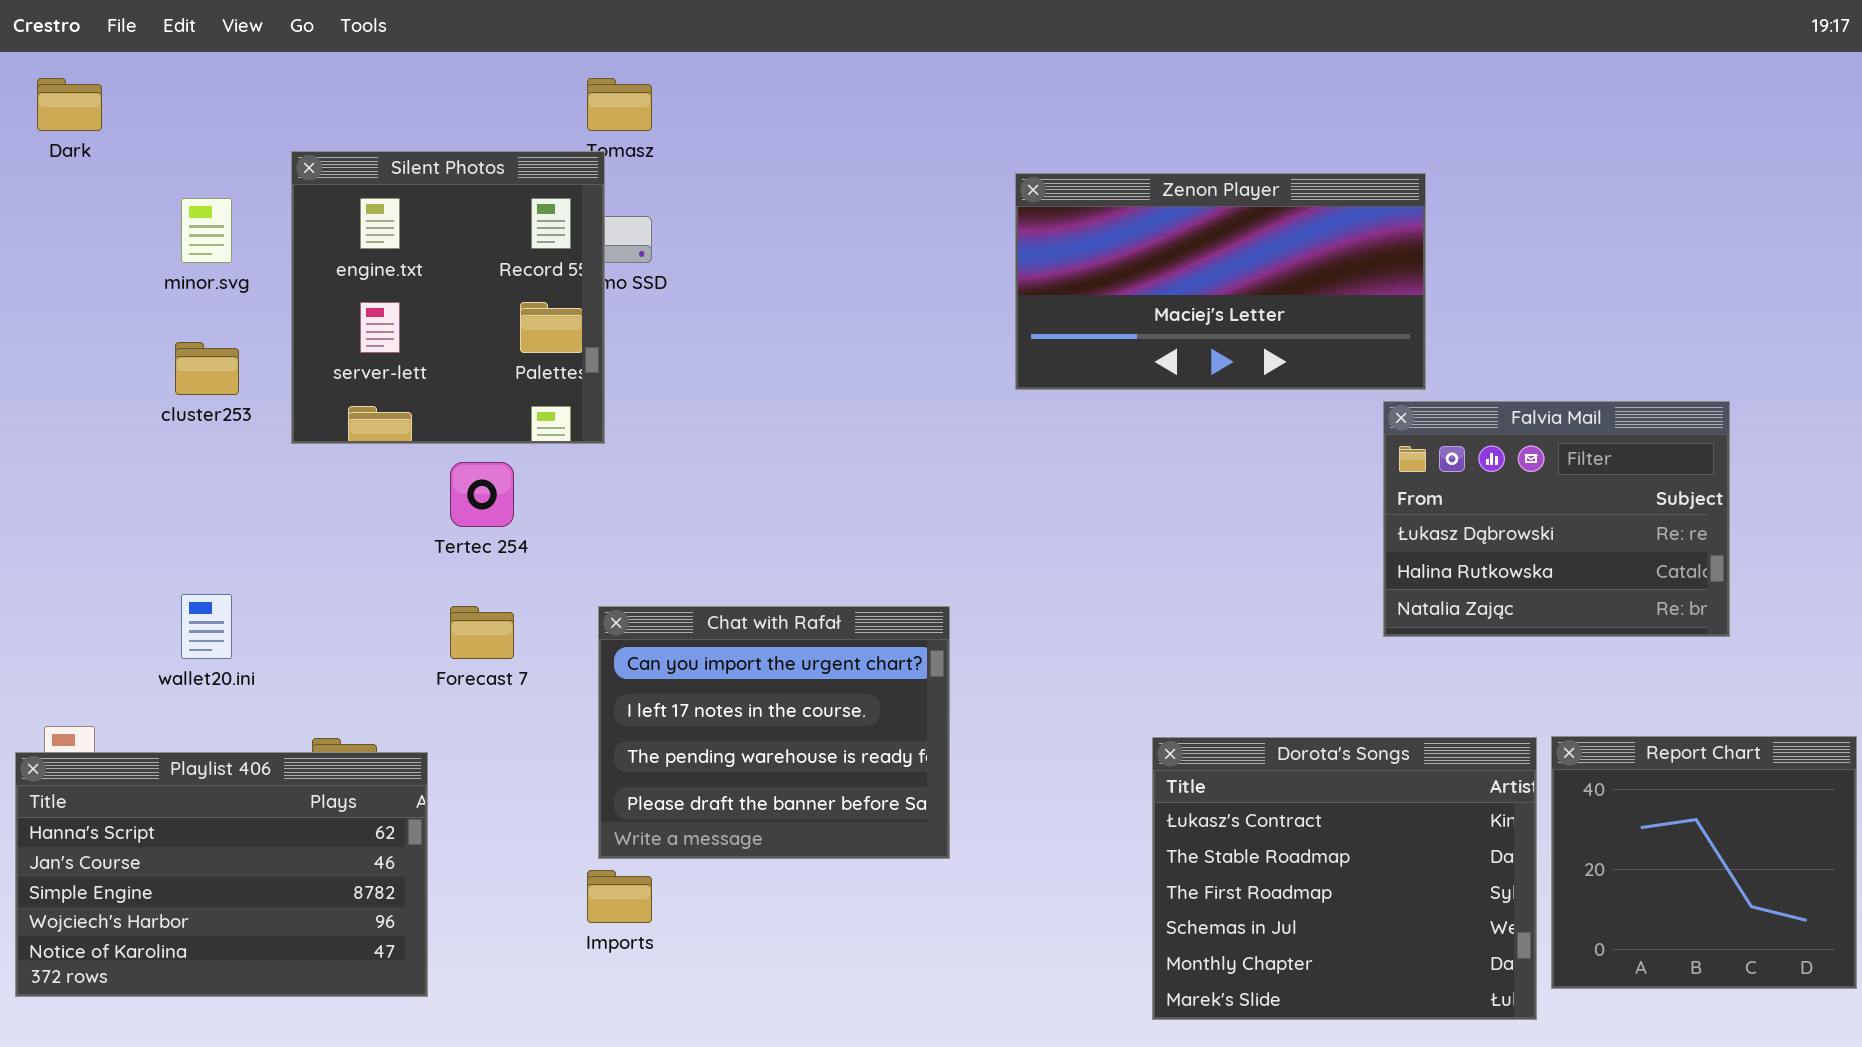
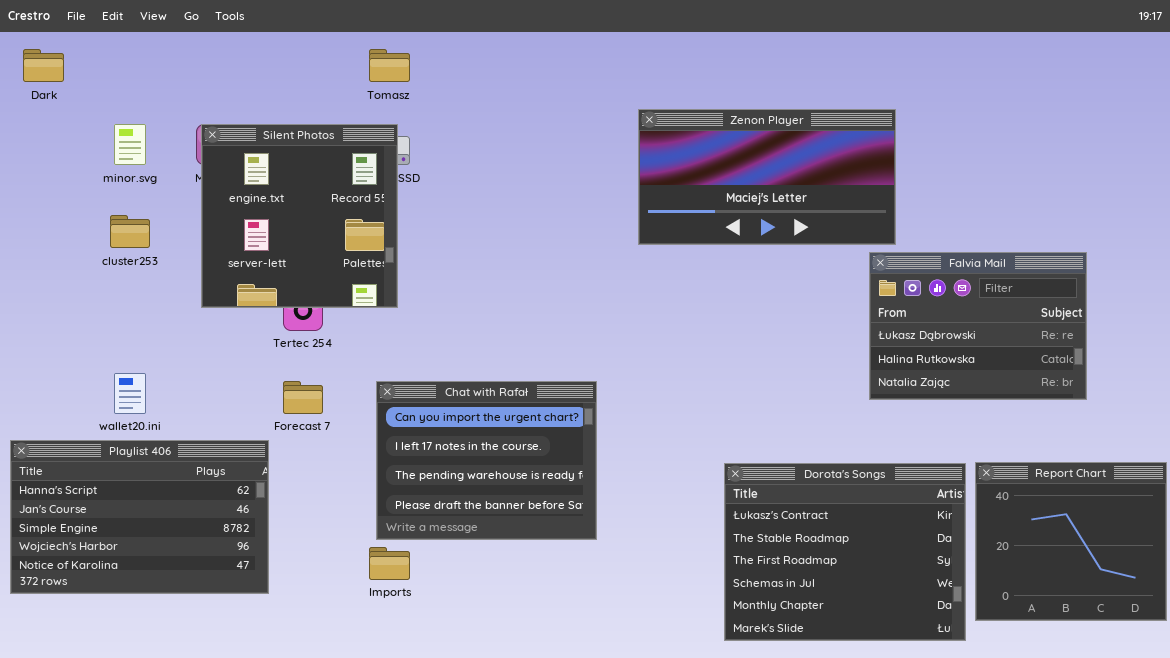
Silent Photos: [291,151,605,444] -> [201,124,398,308], moved
Playlist 406: [15,752,428,997] -> [10,440,269,594], moved

